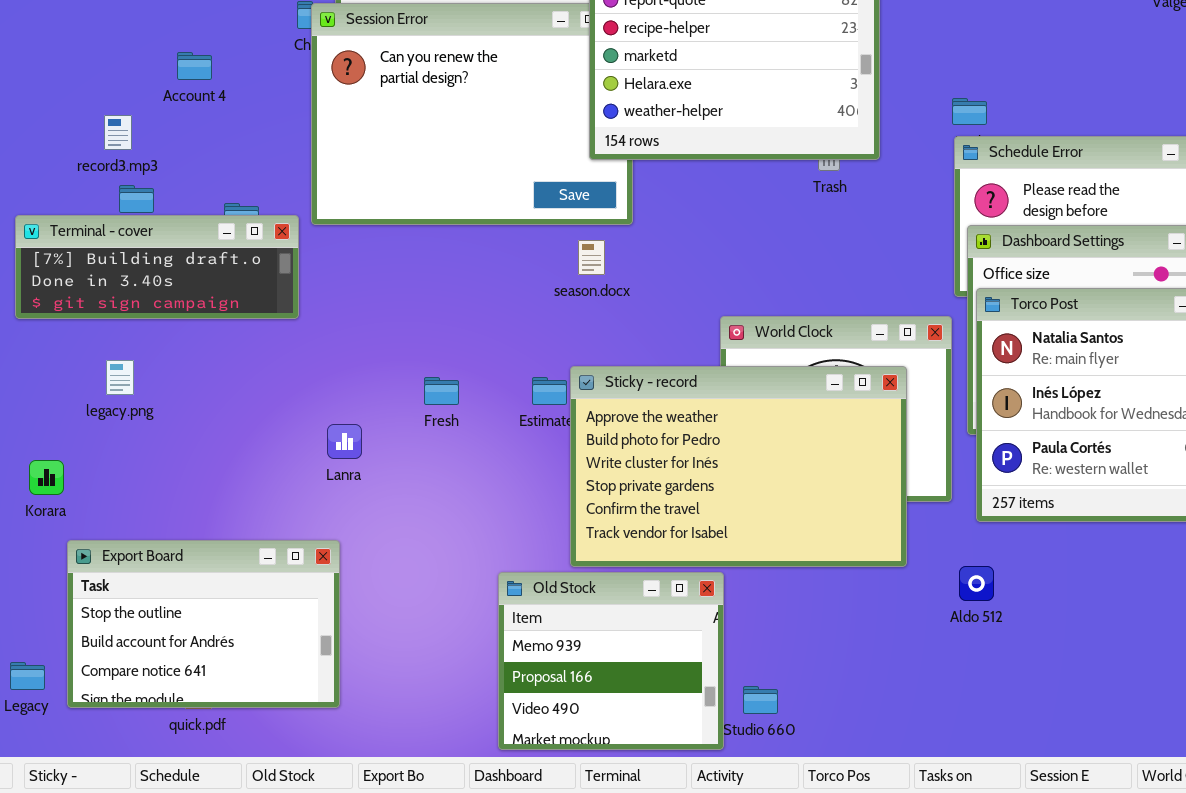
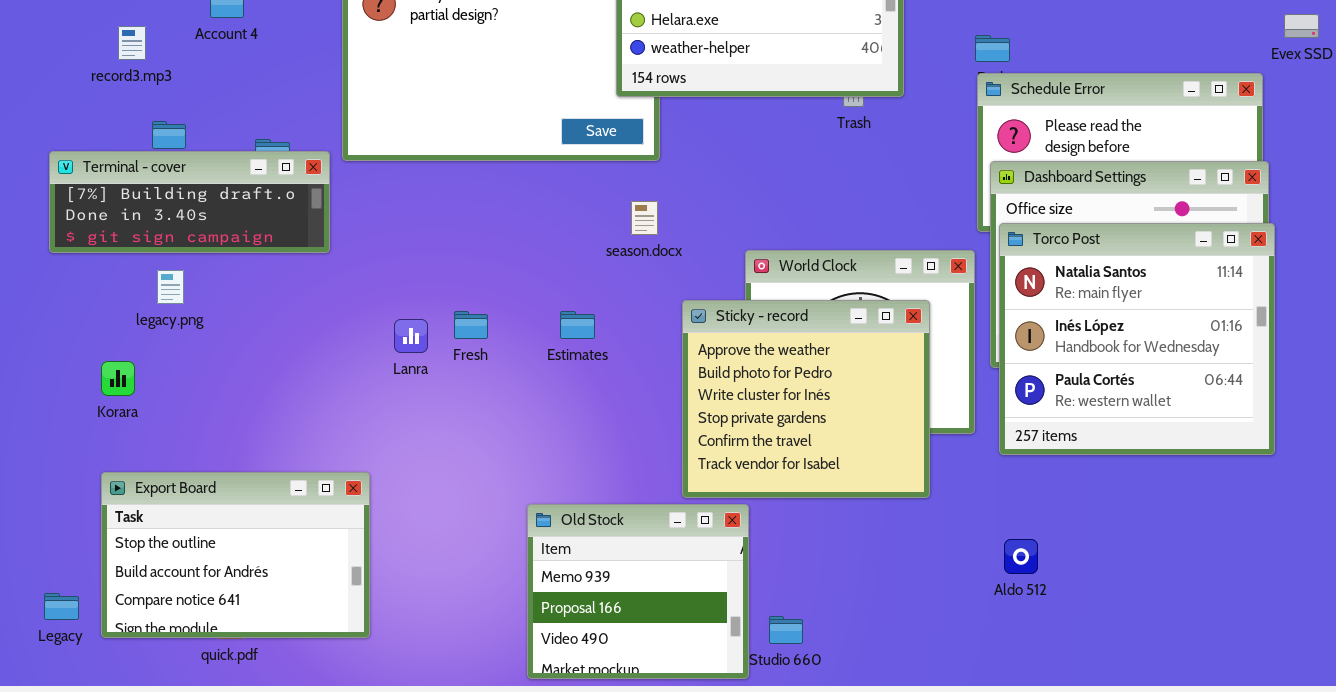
record3.mp3: [104,115,132,150] -> [118,26,146,60], moved
season.docx: [578,240,605,275] -> [631,201,658,235], moved
legacy.png: [106,360,134,395] -> [157,270,184,304], moved
Sticky - record: [570,366,907,567] -> [682,300,930,498], resized
Lanra: [327,424,362,459] -> [394,319,428,353], moved
Korara: [29,460,64,495] -> [101,361,135,396], moved
Aldo 512: [959,566,994,601] -> [1004,539,1038,574], moved

